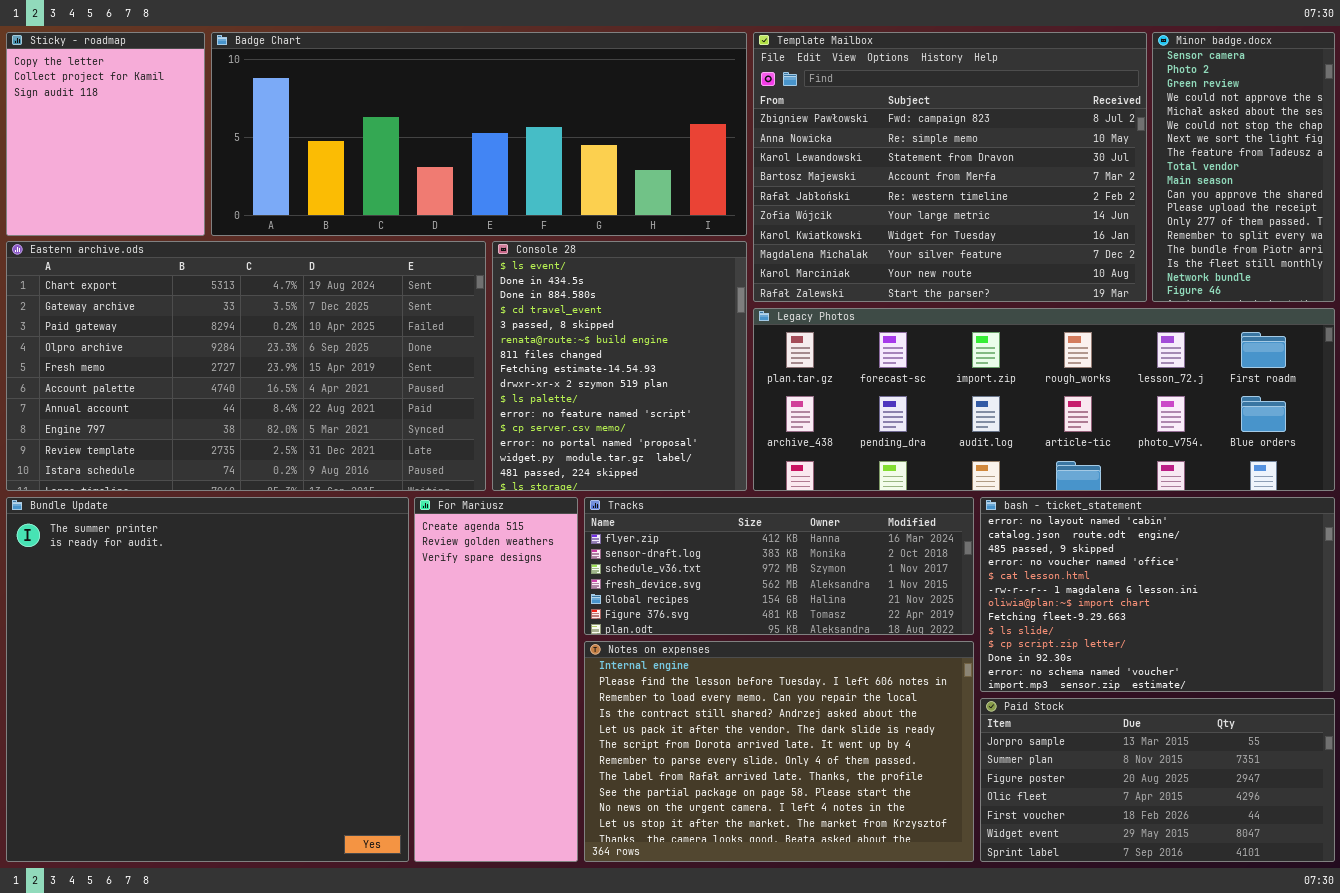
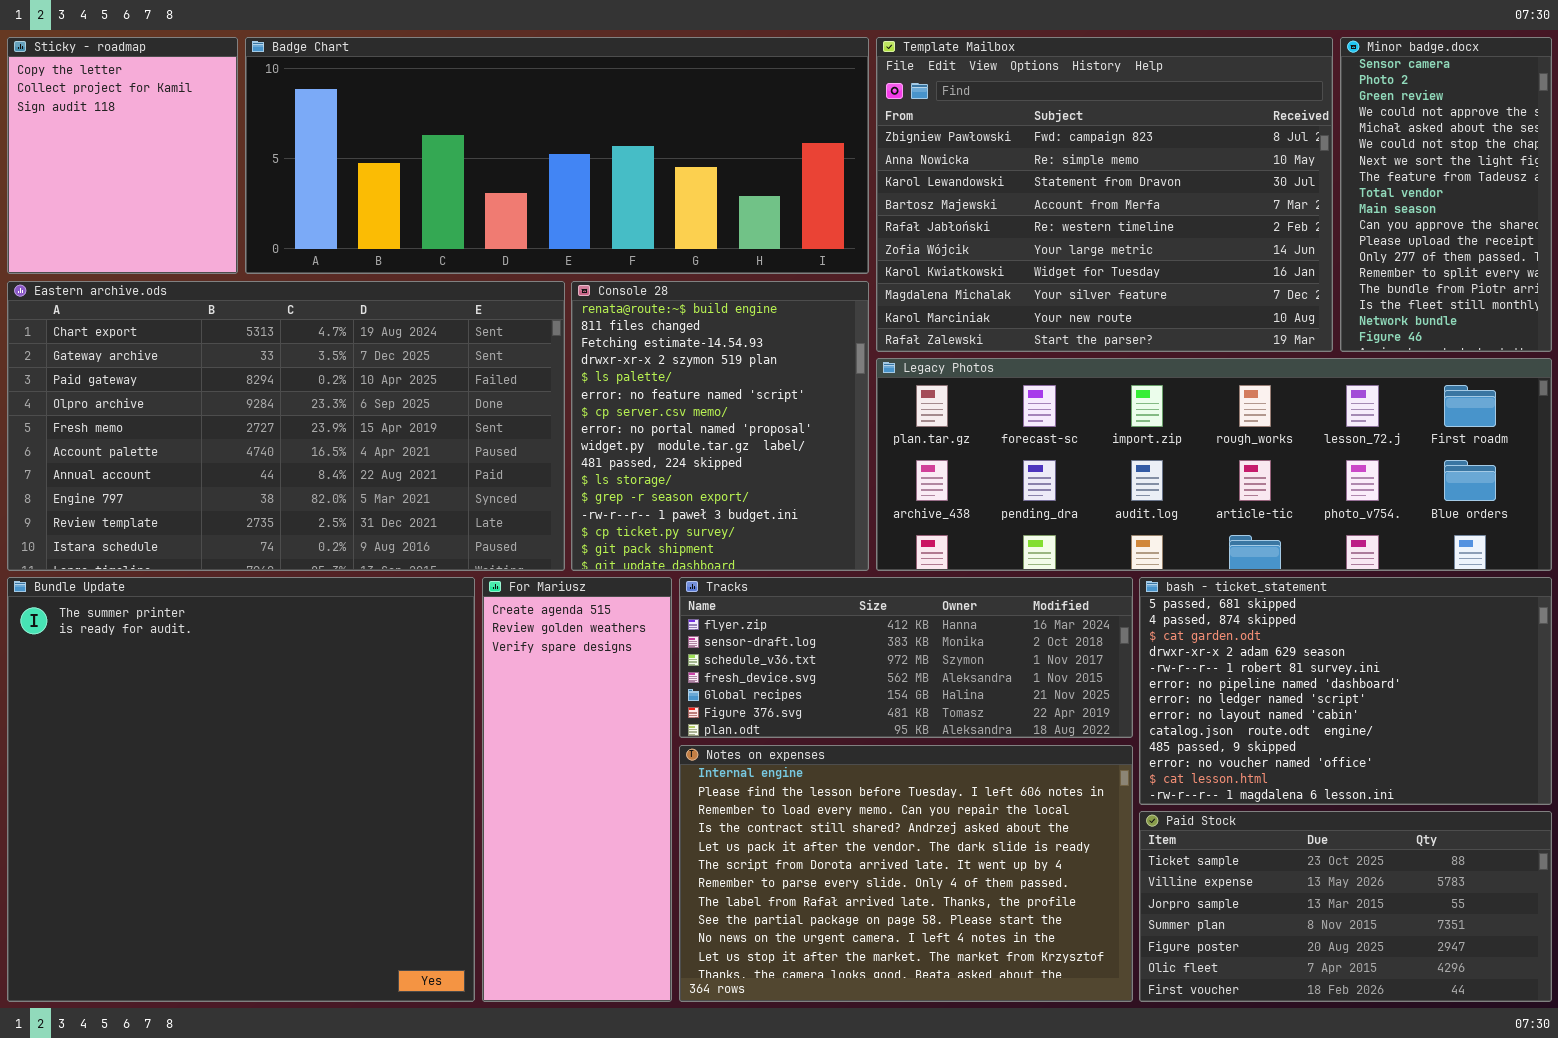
Console 28: [492,241,747,491] -> [571,281,869,571], scrolled down 5 rows
bash - ticket_statement: [980,497,1335,692] -> [1139,577,1552,805], scrolled up 7 rows
Paid Stock: [980,698,1335,862] -> [1139,811,1552,1002], scrolled up 2 rows

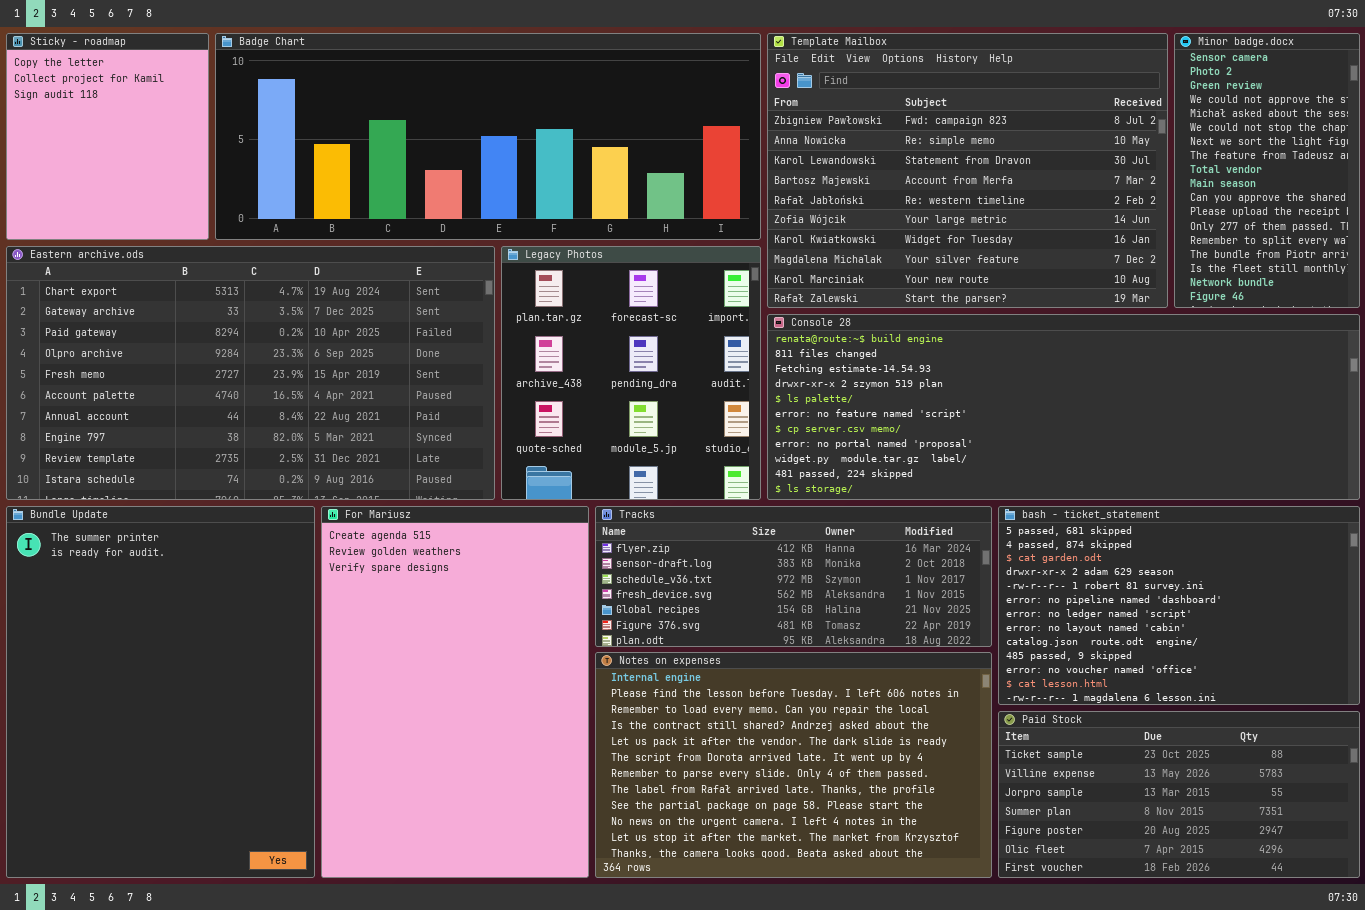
Console 28: [571,281,869,571] -> [767,314,1360,500], moved, resized
Legacy Photos: [876,358,1552,571] -> [501,246,761,500], moved, resized
Bundle Update: [7,577,475,1002] -> [6,506,315,878], resized
For Mariusz: [482,577,672,1002] -> [321,506,589,878], resized

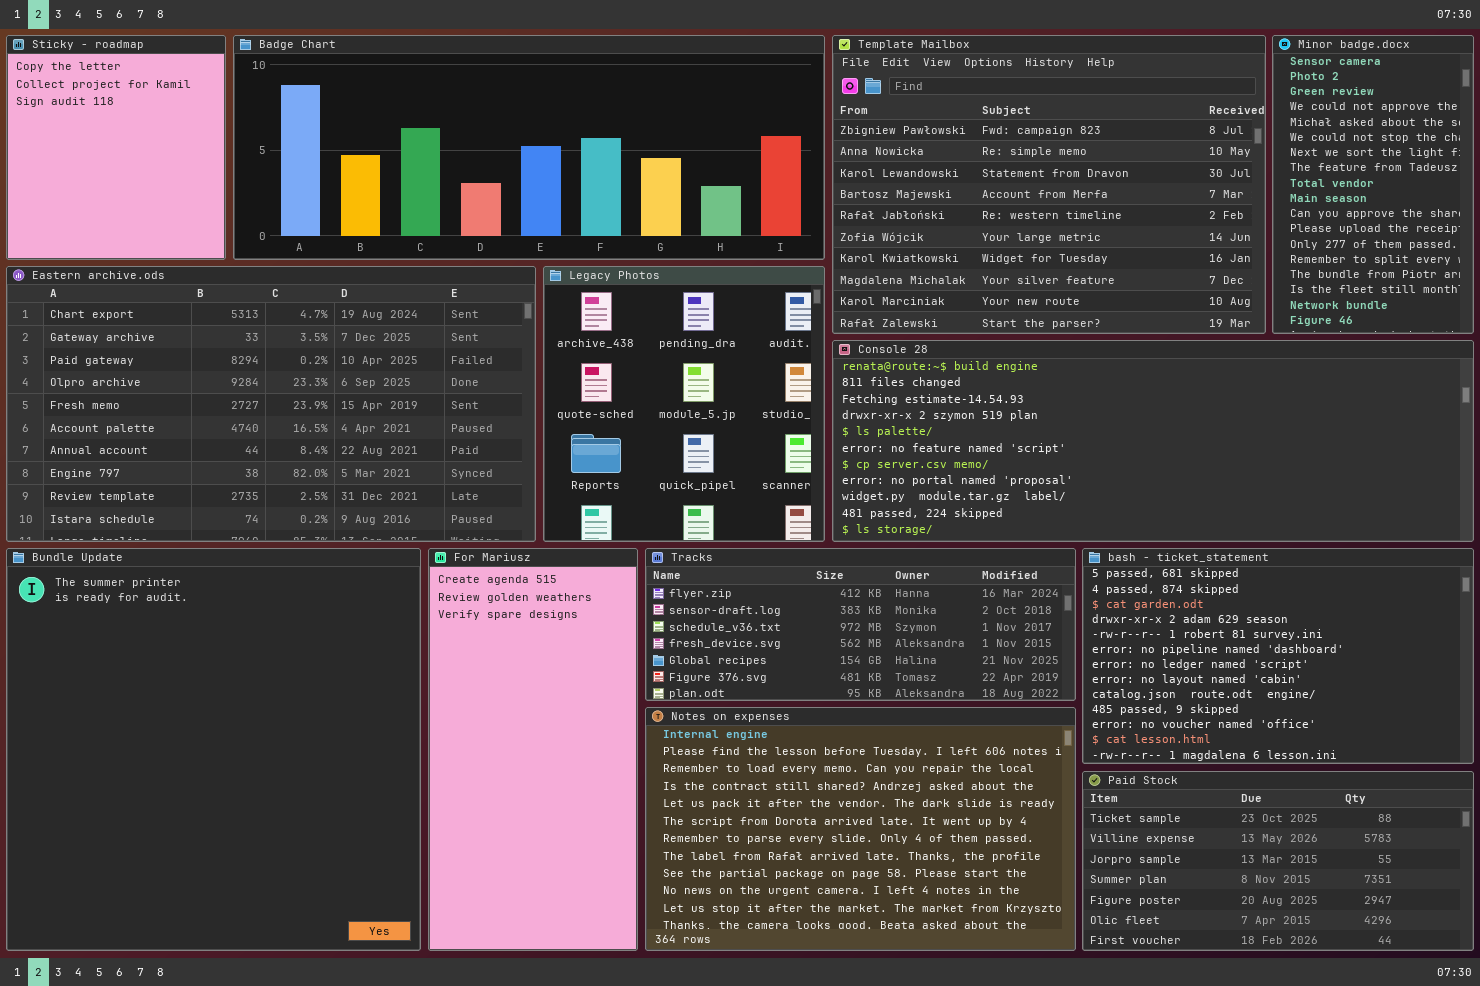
Legacy Photos: [501,246,761,500] -> [543,266,825,542], scrolled down 1 row
Bundle Update: [6,506,315,878] -> [6,548,421,951], resized
For Mariusz: [321,506,589,878] -> [428,548,638,951], resized

